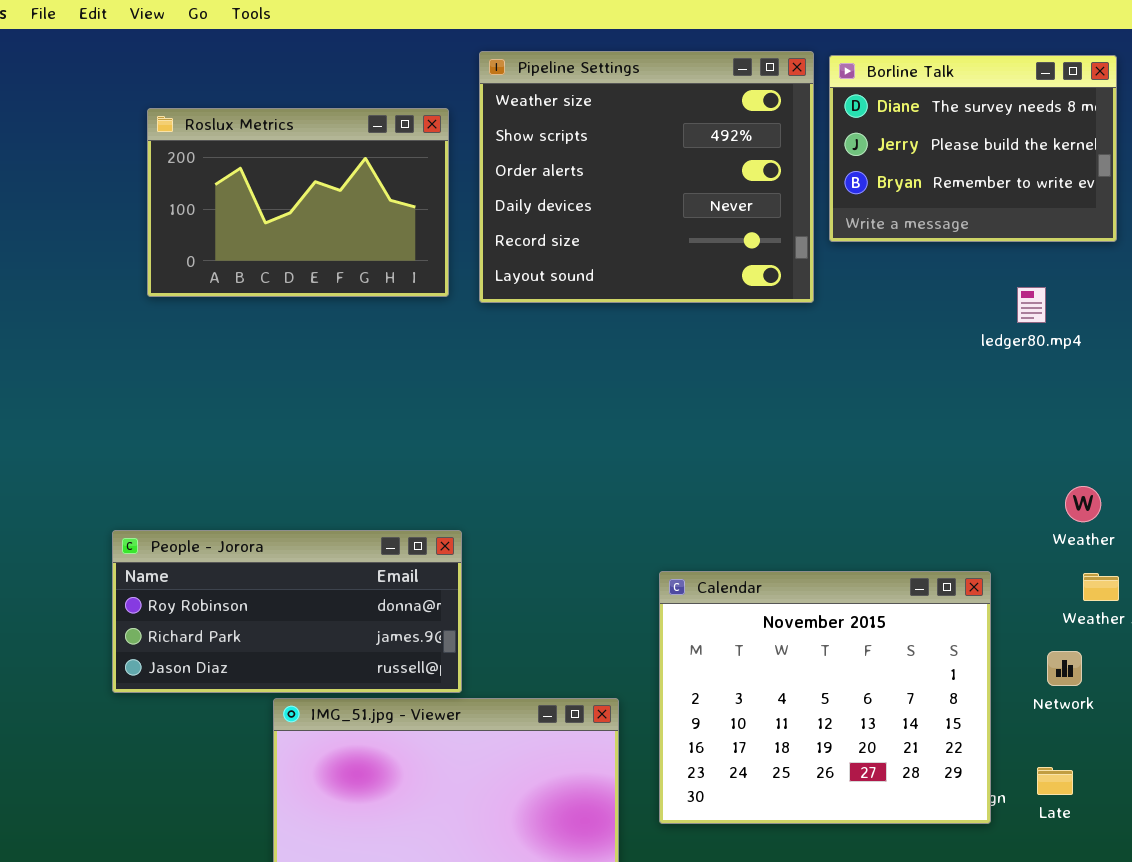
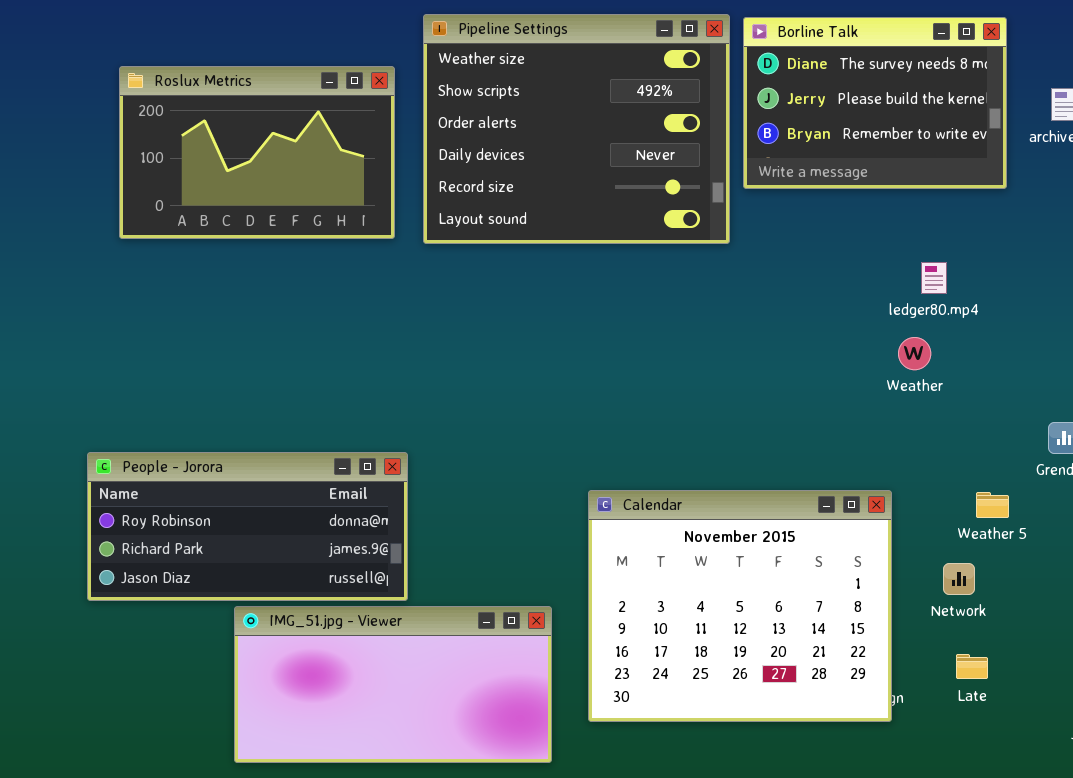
ledger80.mp4: [1017,287,1046,323] -> [921,262,947,294], moved
Weather: [1065,486,1101,522] -> [898,337,931,370], moved
Late: [1037,767,1073,795] -> [956,654,988,679], moved

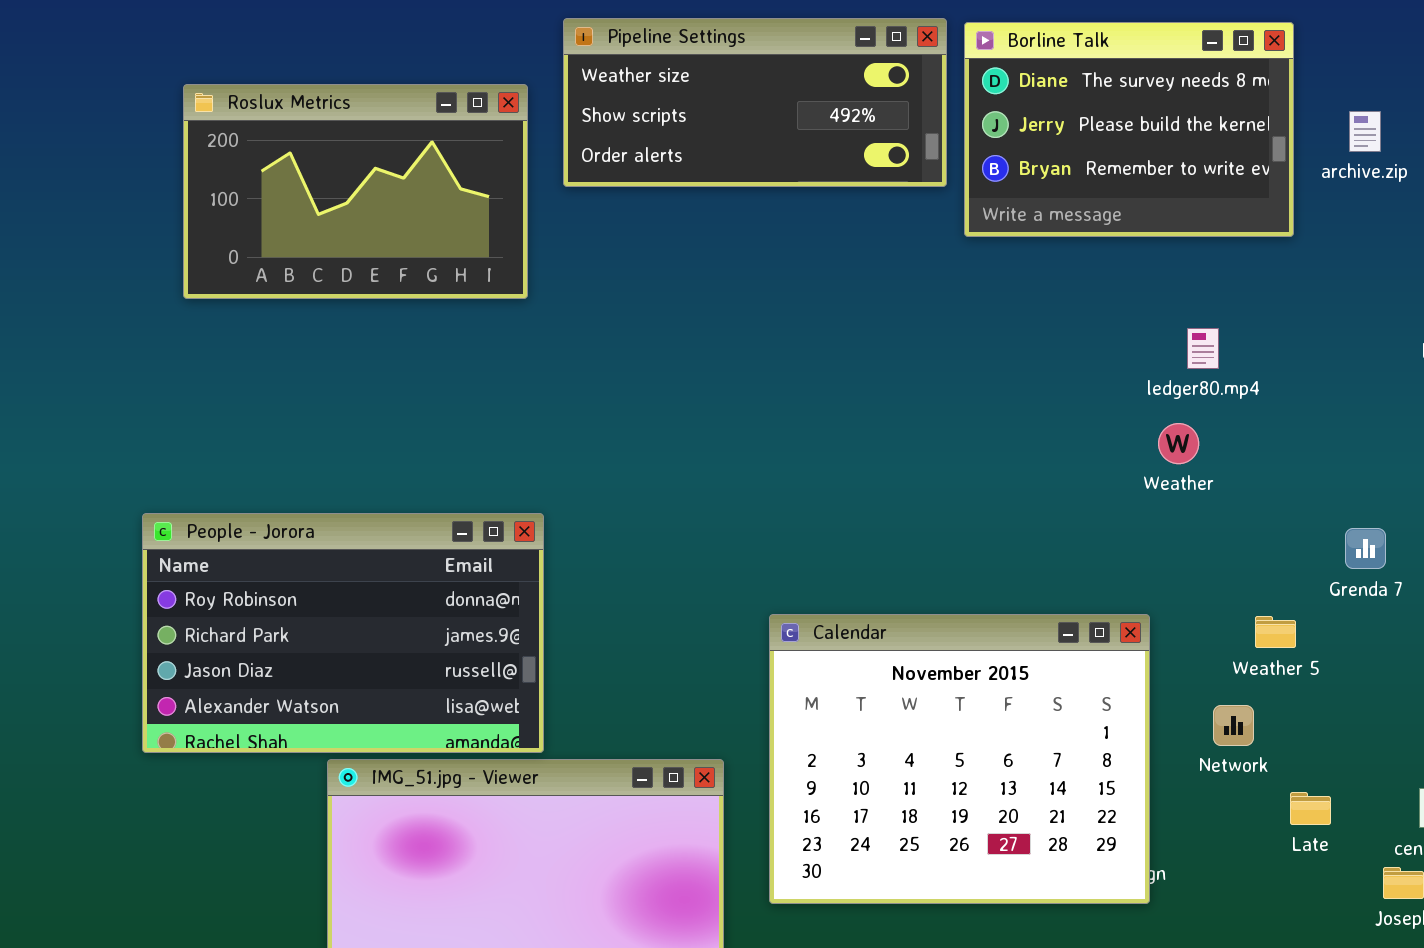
Pipeline Settings: [423,14,730,244] -> [563,18,947,187], resized
People - Jorora: [87,452,408,601] -> [142,513,544,753], resized
Late: [956,654,988,679] -> [1290,792,1331,825], moved

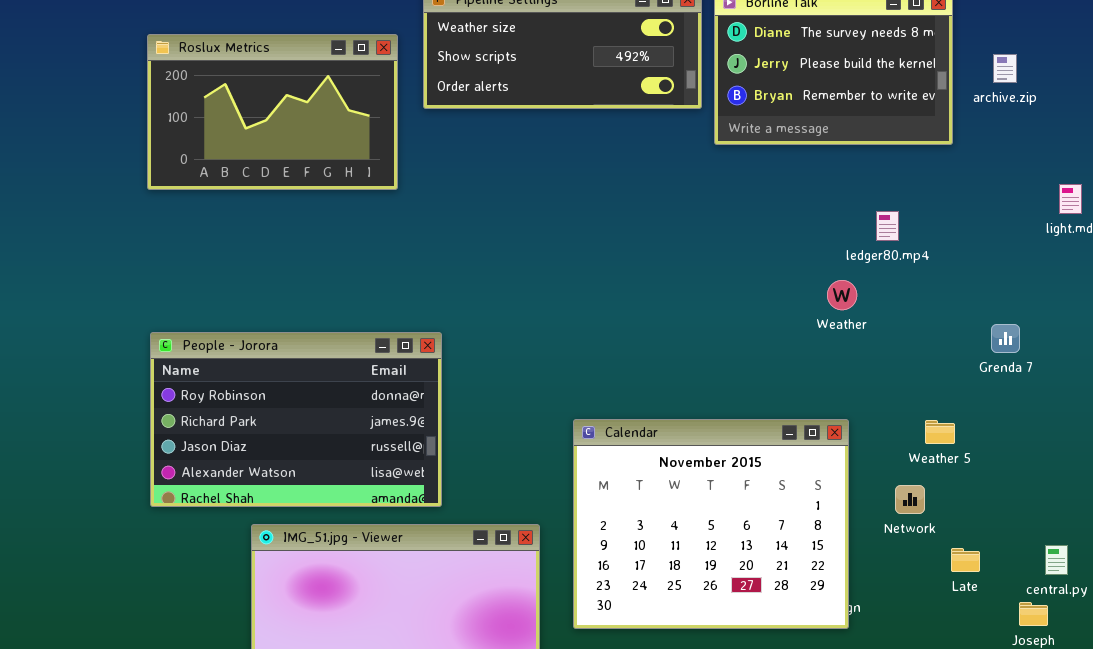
Weather: [1158,423,1199,464] -> [827,280,857,310], moved
People - Jorora: [142,513,544,753] -> [150,332,442,507], moved
Grenda 7: [1345,528,1386,569] -> [991,324,1020,353], moved

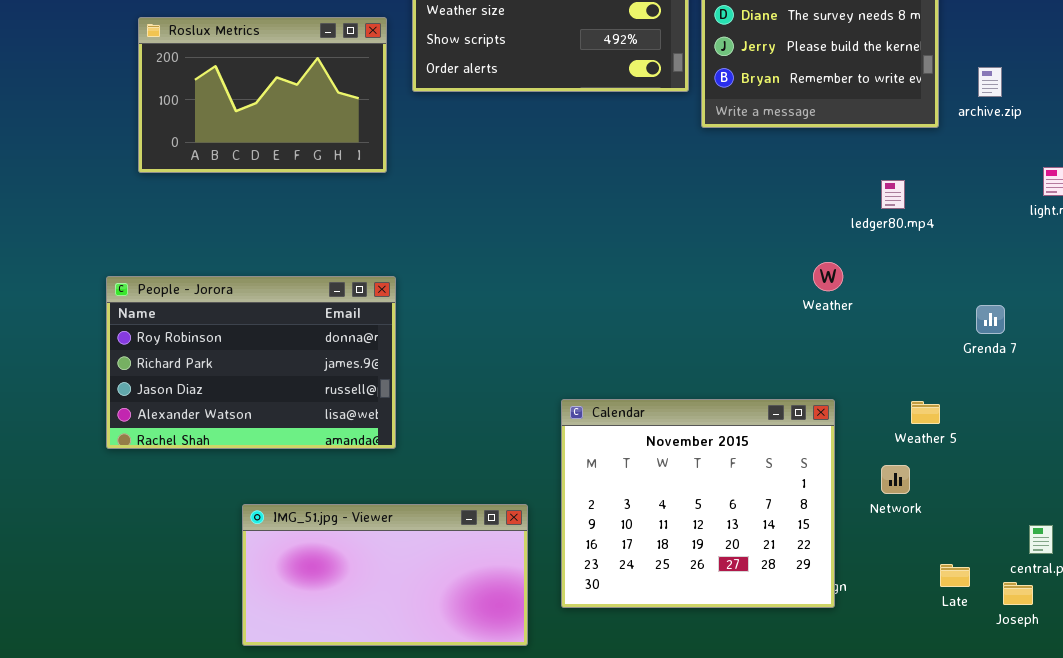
archive.zip: [993,54,1017,83] -> [978,67,1002,97], moved
ledger80.mp4: [876,211,899,241] -> [881,180,905,209], moved
People - Jorora: [150,332,442,507] -> [106,276,396,449], moved
Late: [951,548,980,572] -> [940,564,970,587], moved

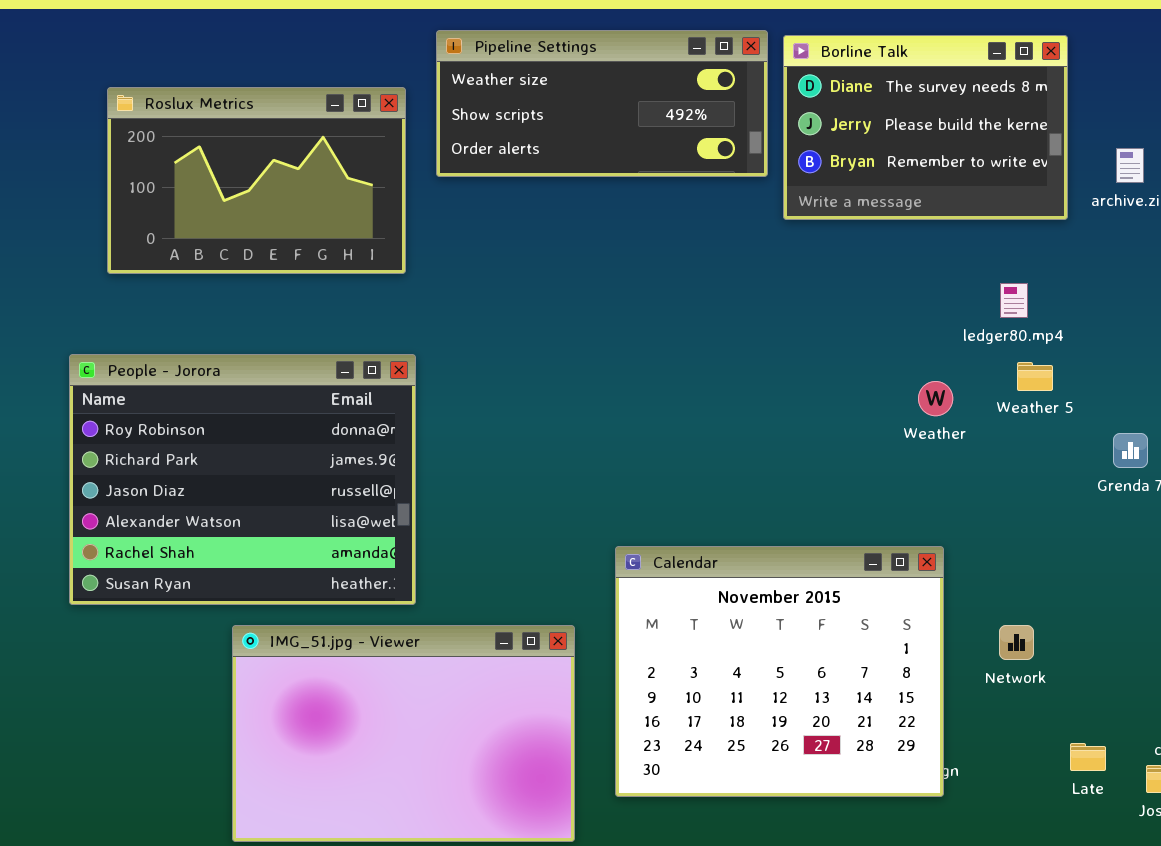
People - Jorora: [106,276,396,449] -> [69,354,416,605], resized
Weather 5: [911,401,940,424] -> [1017,362,1053,391], moved
IMG_51.jpg - Viewer: [242,504,528,646] -> [232,625,575,842], resized

